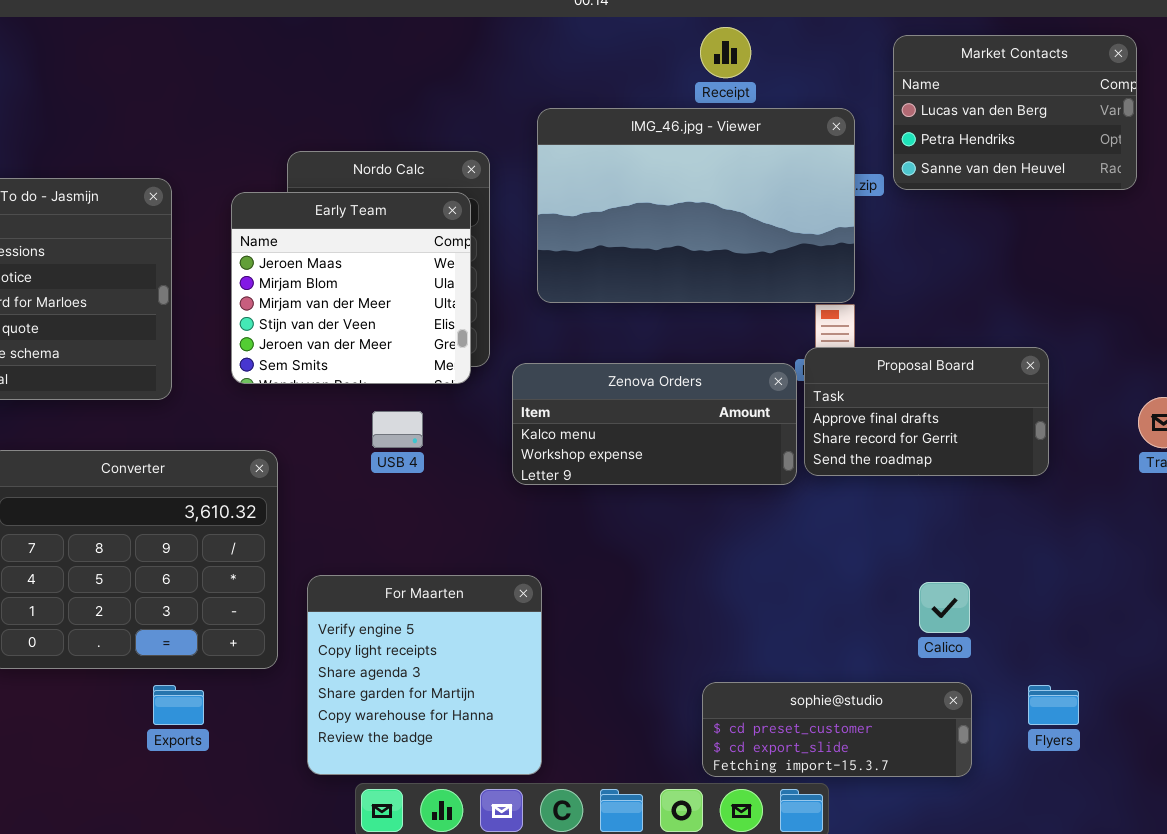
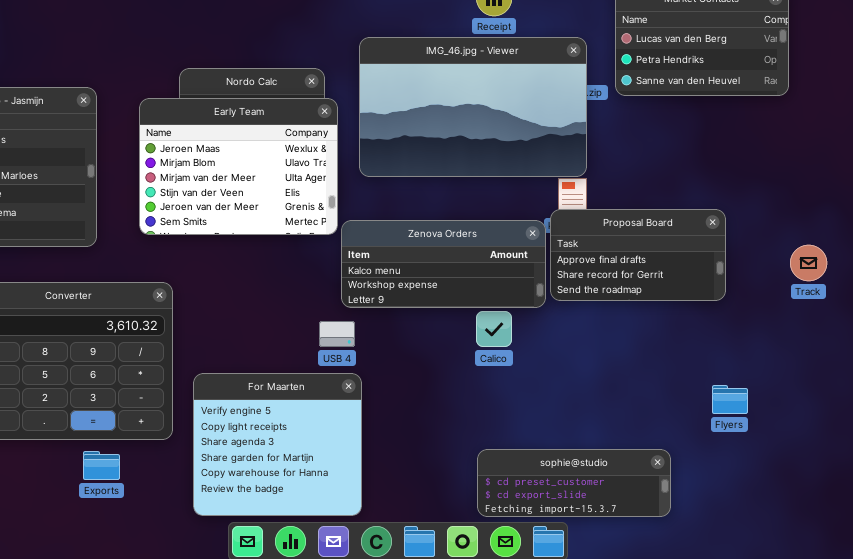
Early Team: [231,192,471,384] -> [139,98,338,235], resized
USB 4: [372,411,423,448] -> [319,321,355,347], moved
Calico: [919,582,970,633] -> [476,311,512,347], moved
Flyers: [1028,685,1079,725] -> [712,385,748,414], moved

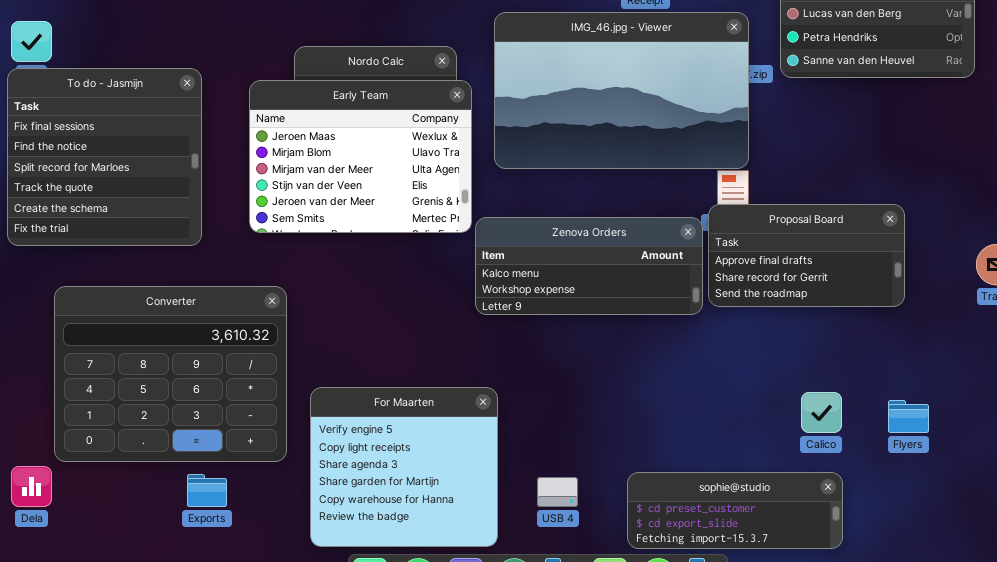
Calico: [476,311,512,347] -> [801,392,842,433], moved
USB 4: [319,321,355,347] -> [537,477,578,507], moved

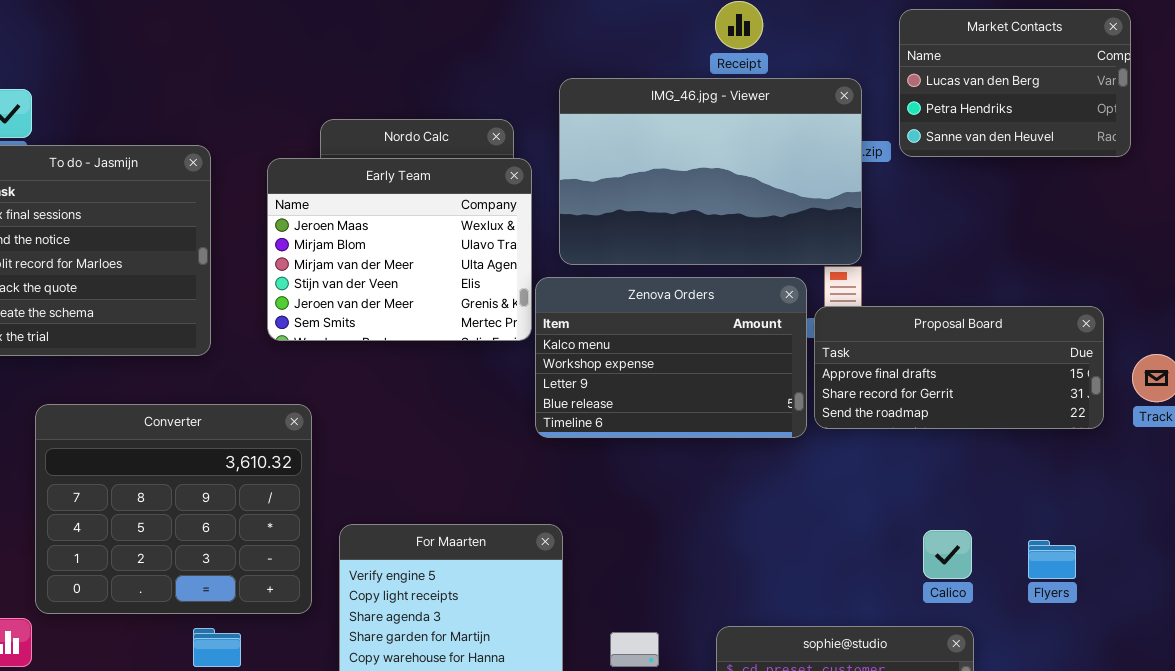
Proposal Board: [708,204,905,307] -> [814,306,1104,429], resized
Zenova Orders: [475,217,703,315] -> [535,277,807,438], resized

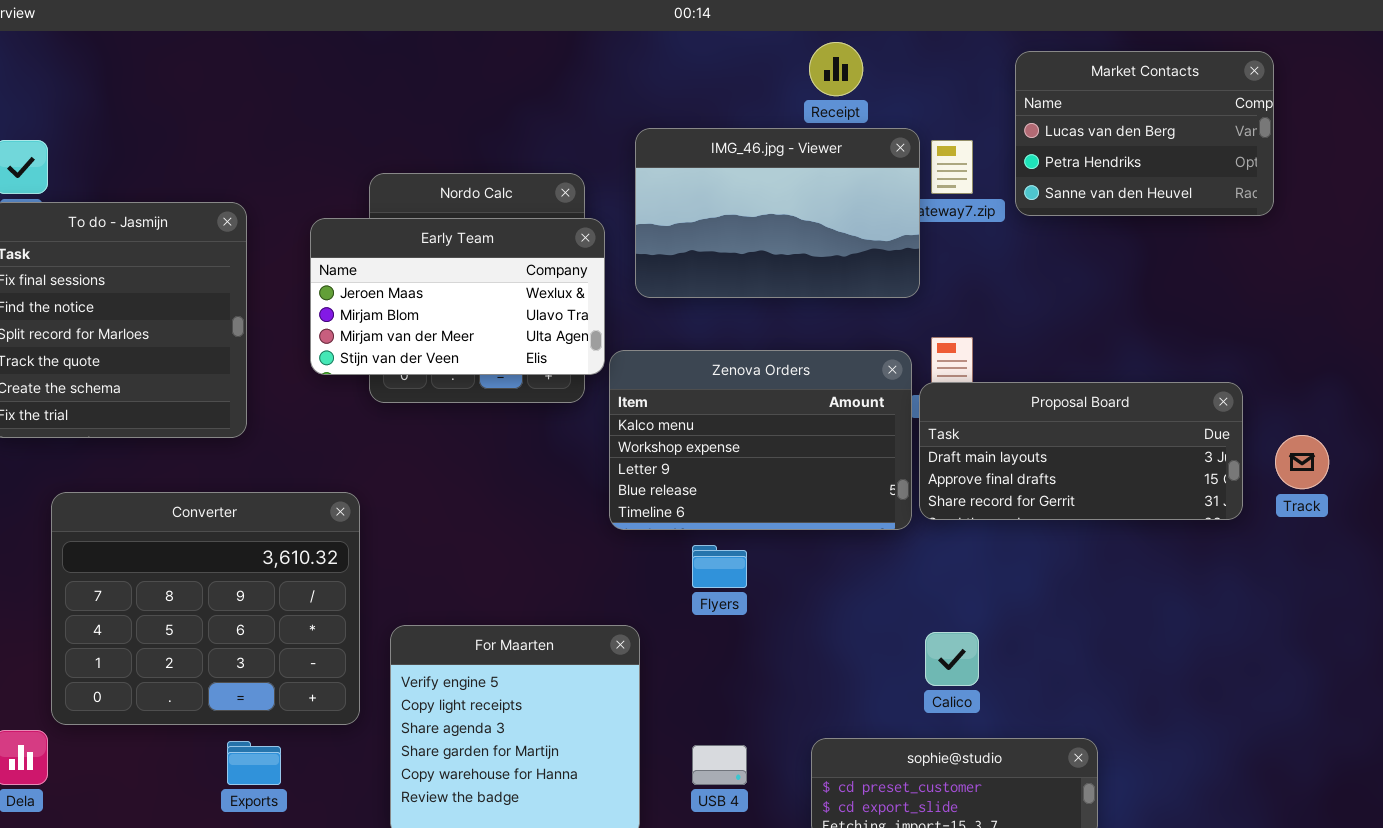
IMG_46.jpg - Viewer: [559,78,862,265] -> [635,128,920,298], resized
Early Team: [267,158,532,341] -> [310,218,605,375], resized
Proposal Board: [814,306,1104,429] -> [919,382,1243,520], scrolled up 1 row
Calico: [923,530,972,579] -> [925,632,979,686], moved
Flyers: [1028,540,1076,579] -> [692,545,747,588], moved

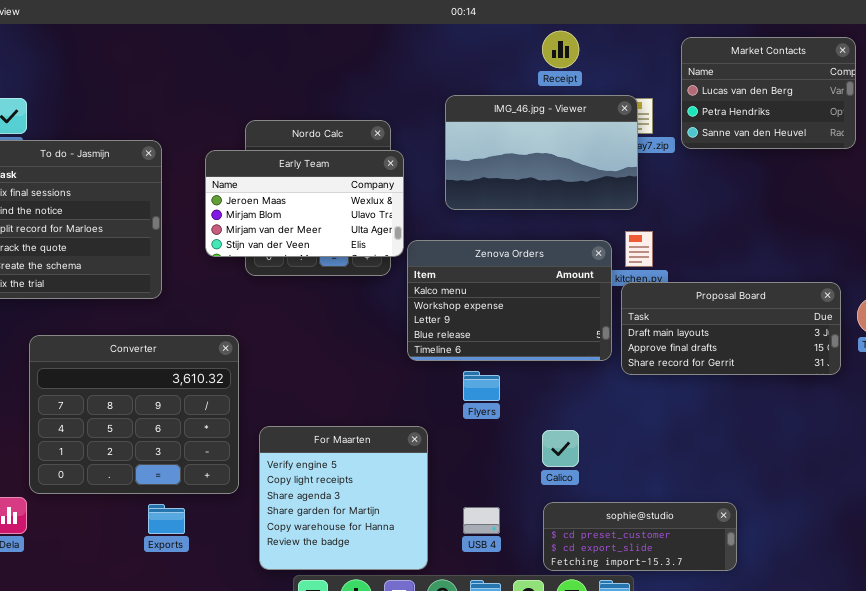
IMG_46.jpg - Viewer: [635,128,920,298] -> [445,95,638,210], moved
Proposal Board: [919,382,1243,520] -> [621,282,841,375], moved
Calico: [925,632,979,686] -> [542,430,579,467], moved

